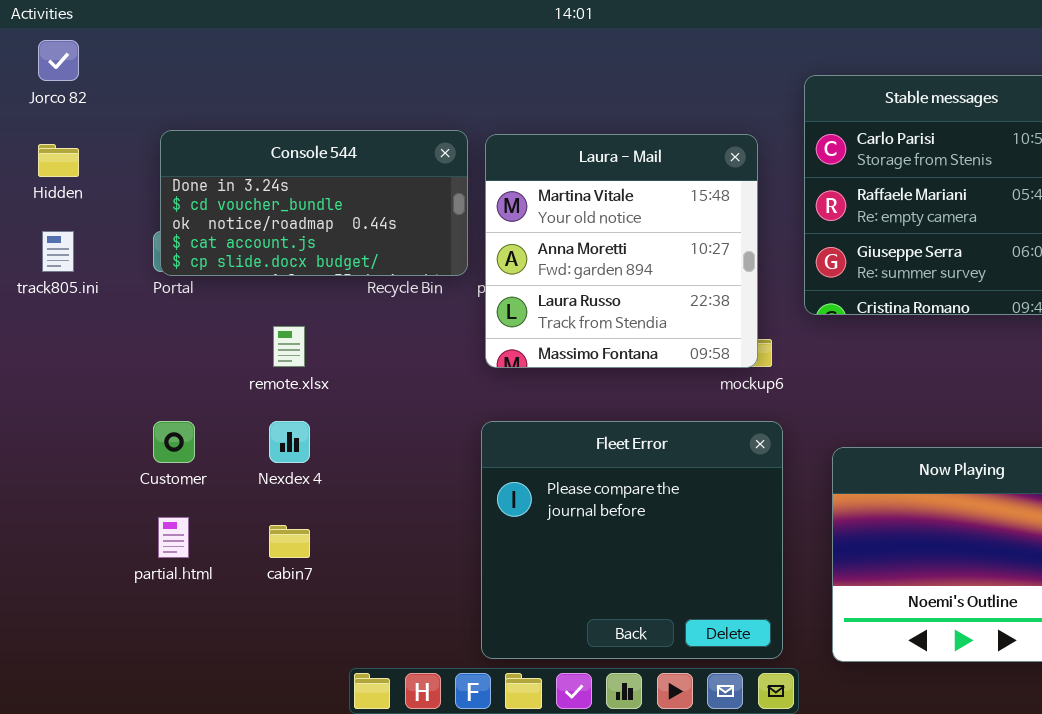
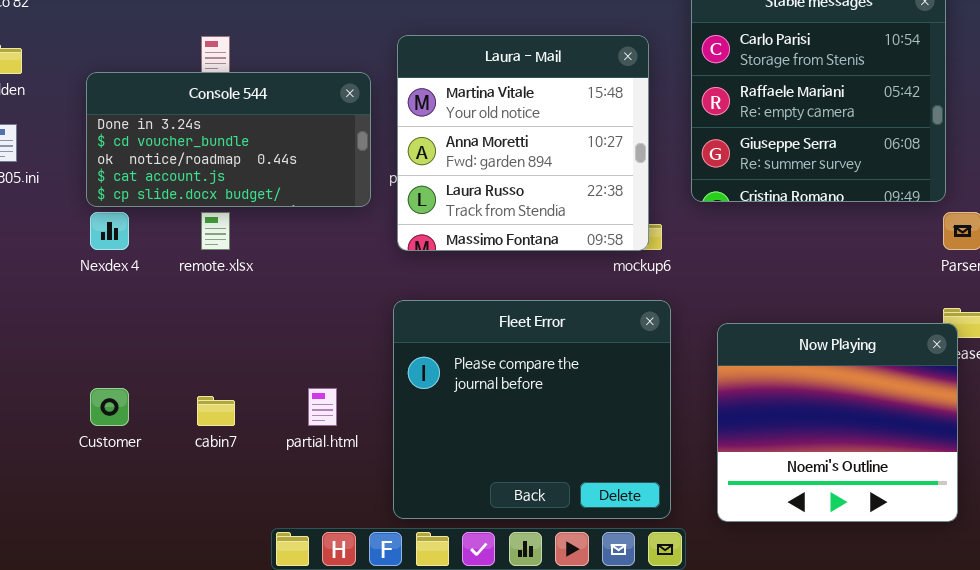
Console 544: [160,130,468,276] -> [86,72,371,207], moved
Customer: [153,421,195,463] -> [90,388,129,426], moved
Nexdex 4: [269,421,310,463] -> [90,212,129,250], moved
partial.html: [158,517,189,558] -> [308,388,337,426], moved

